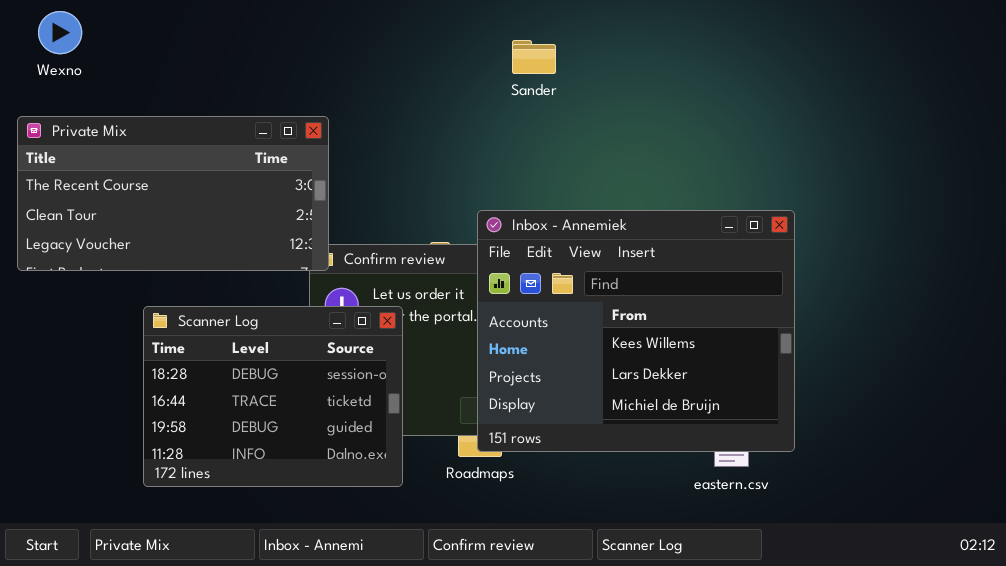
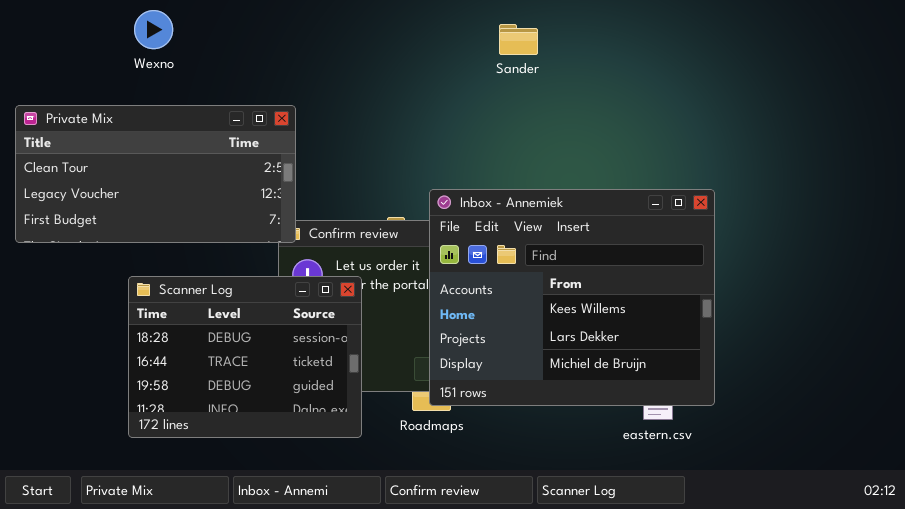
Wexno: [38,11,82,54] -> [134,10,173,49], moved
Sander: [512,40,556,74] -> [499,24,538,55], moved
Private Mix: [17,116,329,271] -> [15,105,296,243], scrolled down 1 row

